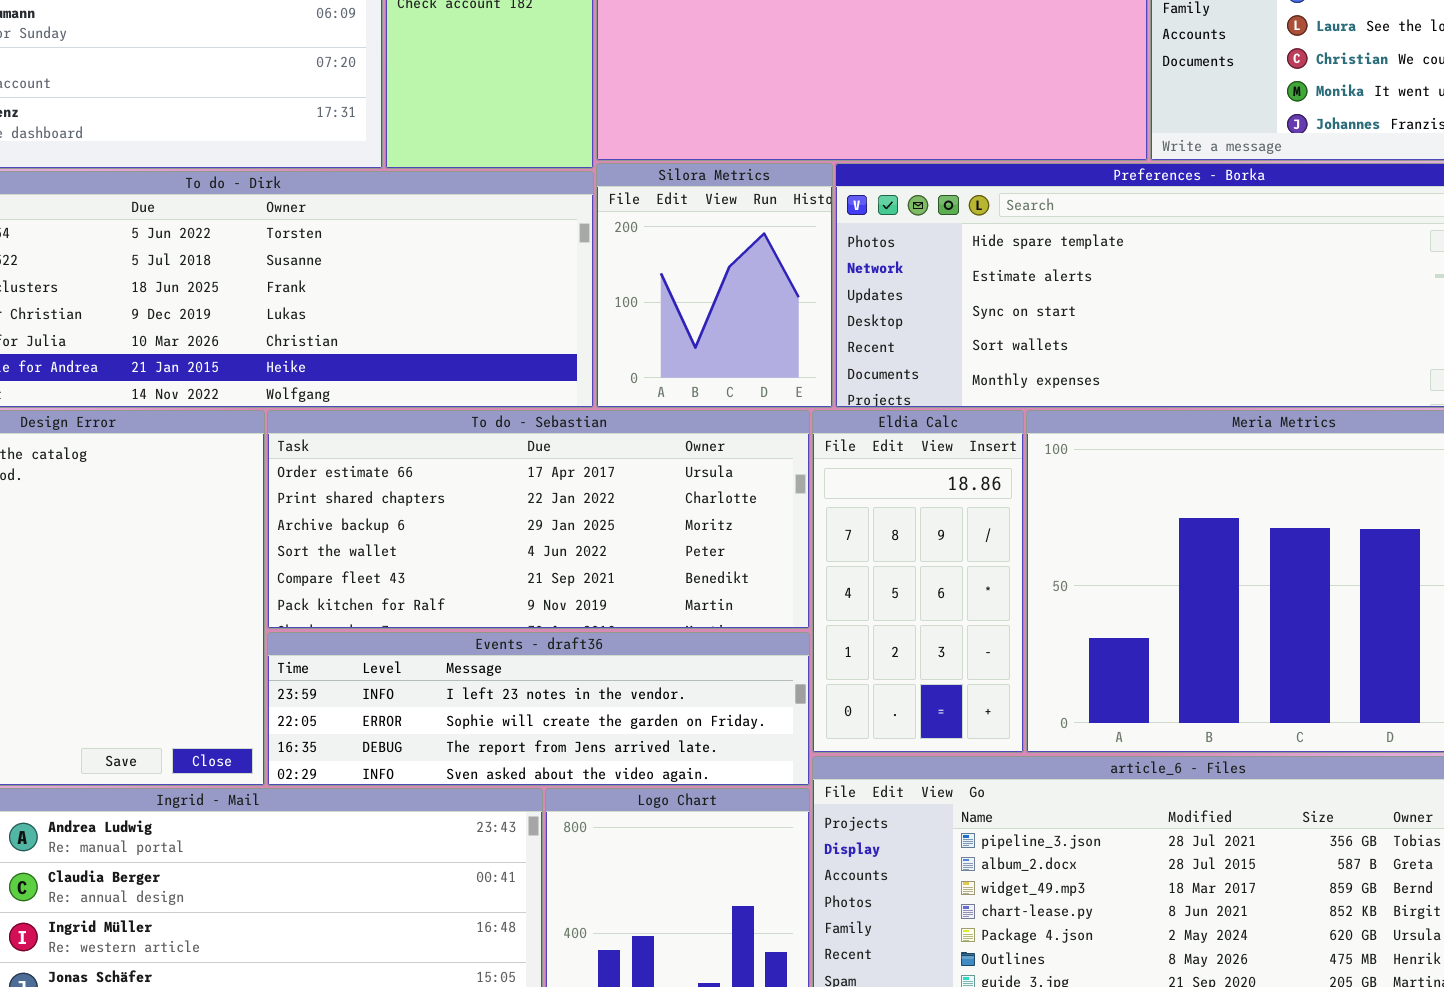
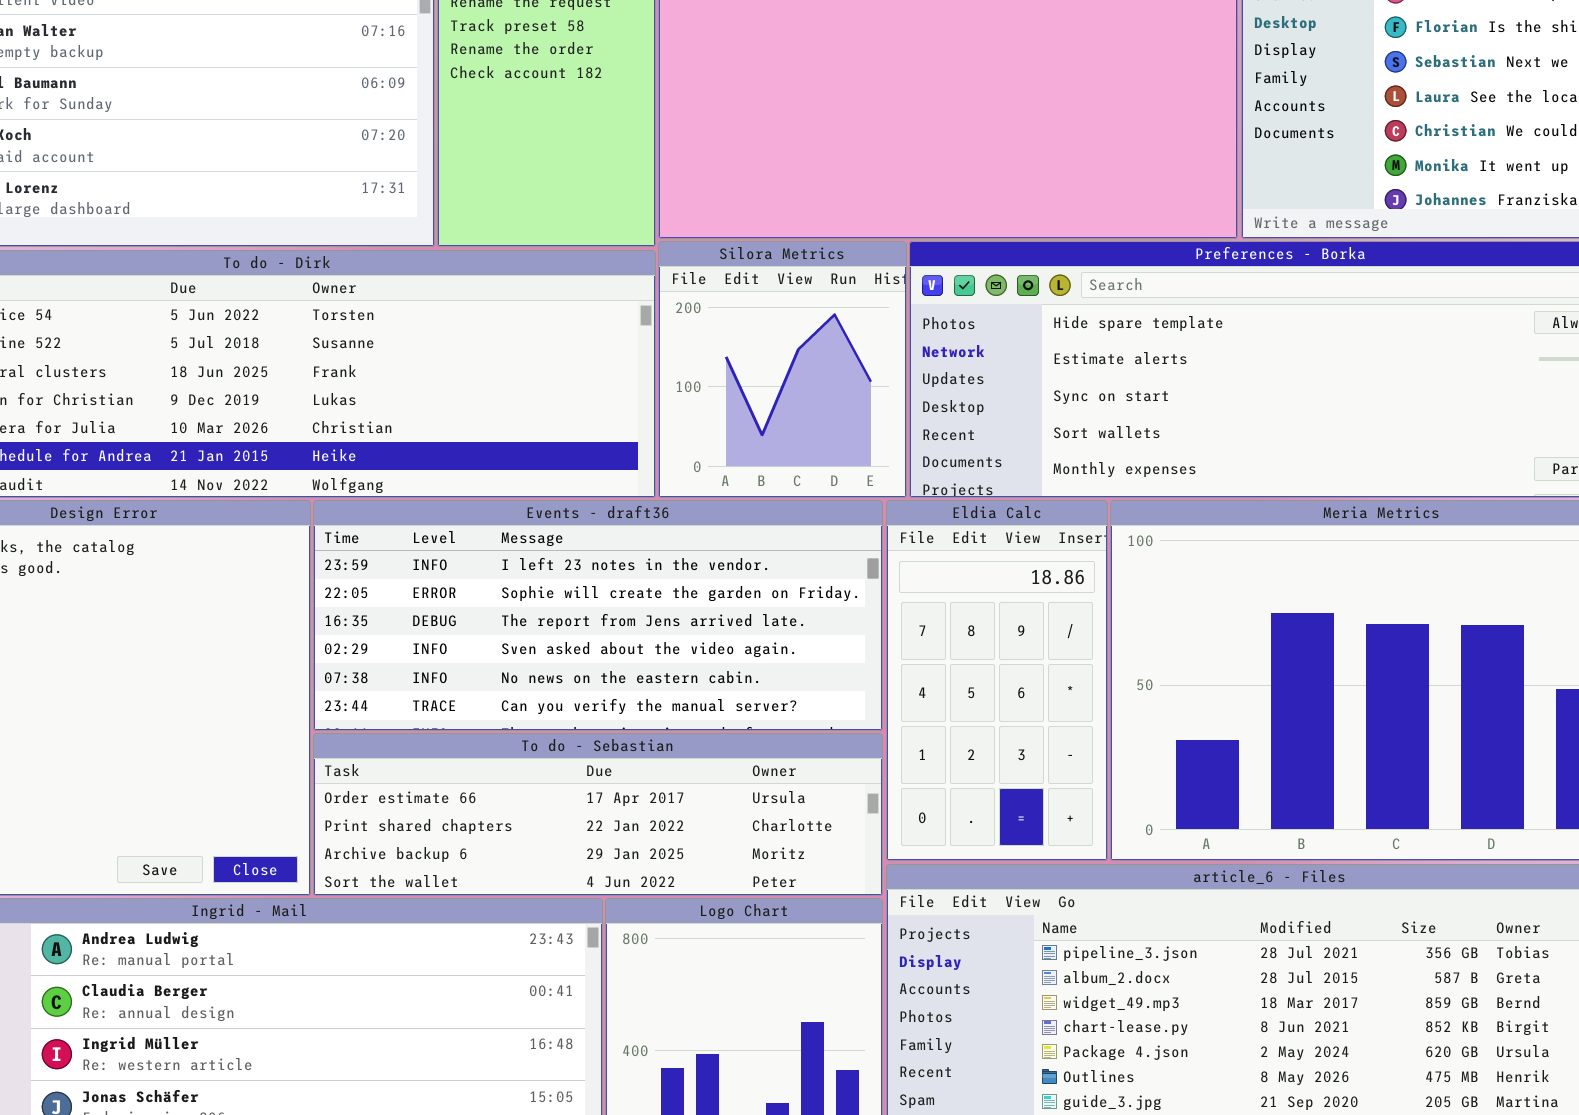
To do - Sebastian: [267,410,810,629] -> [313,733,883,896], moved, resized
Events - draft36: [267,632,810,786] -> [313,500,883,731], moved, resized

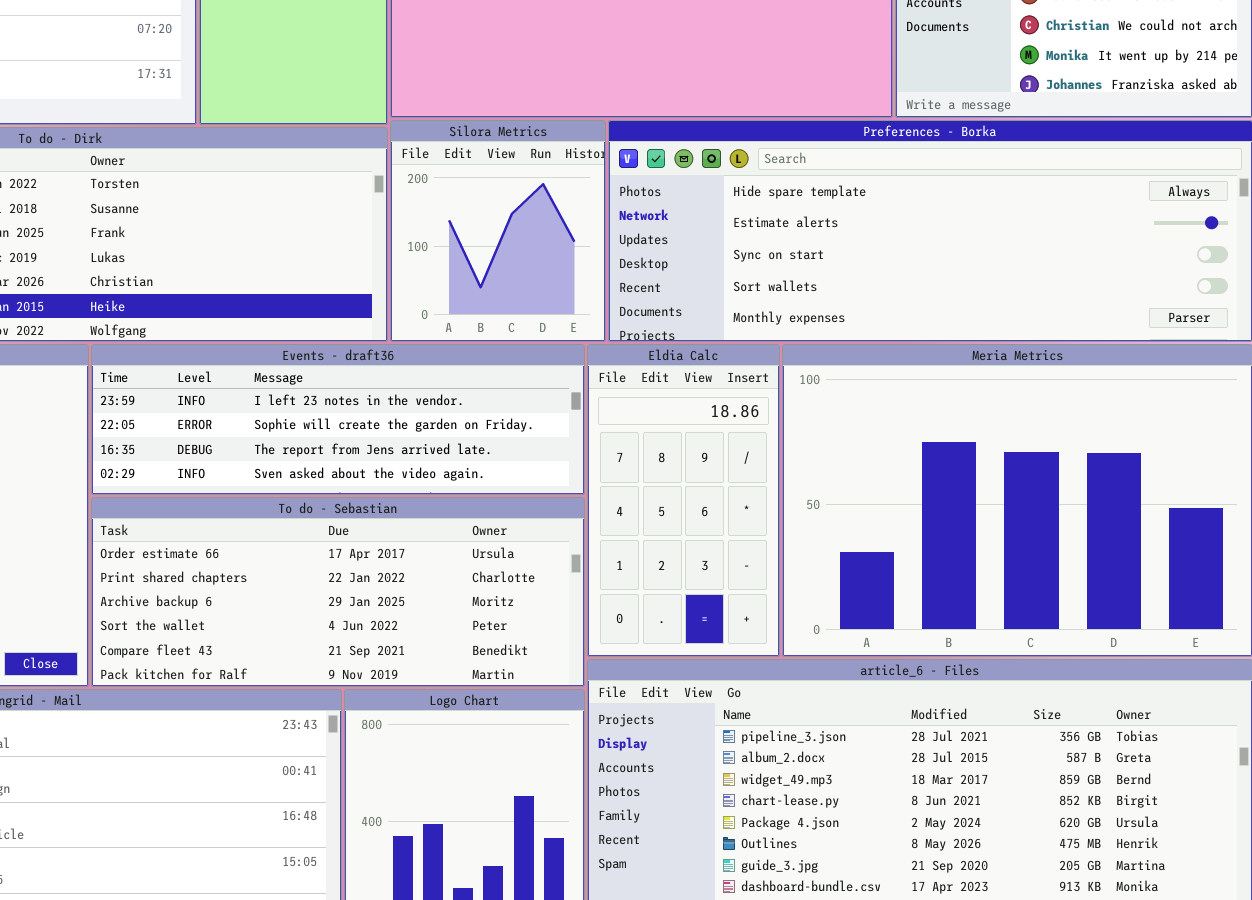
Events - draft36: [313,500,883,731] -> [91,344,585,495], resized
To do - Sebastian: [313,733,883,896] -> [91,497,585,687], resized

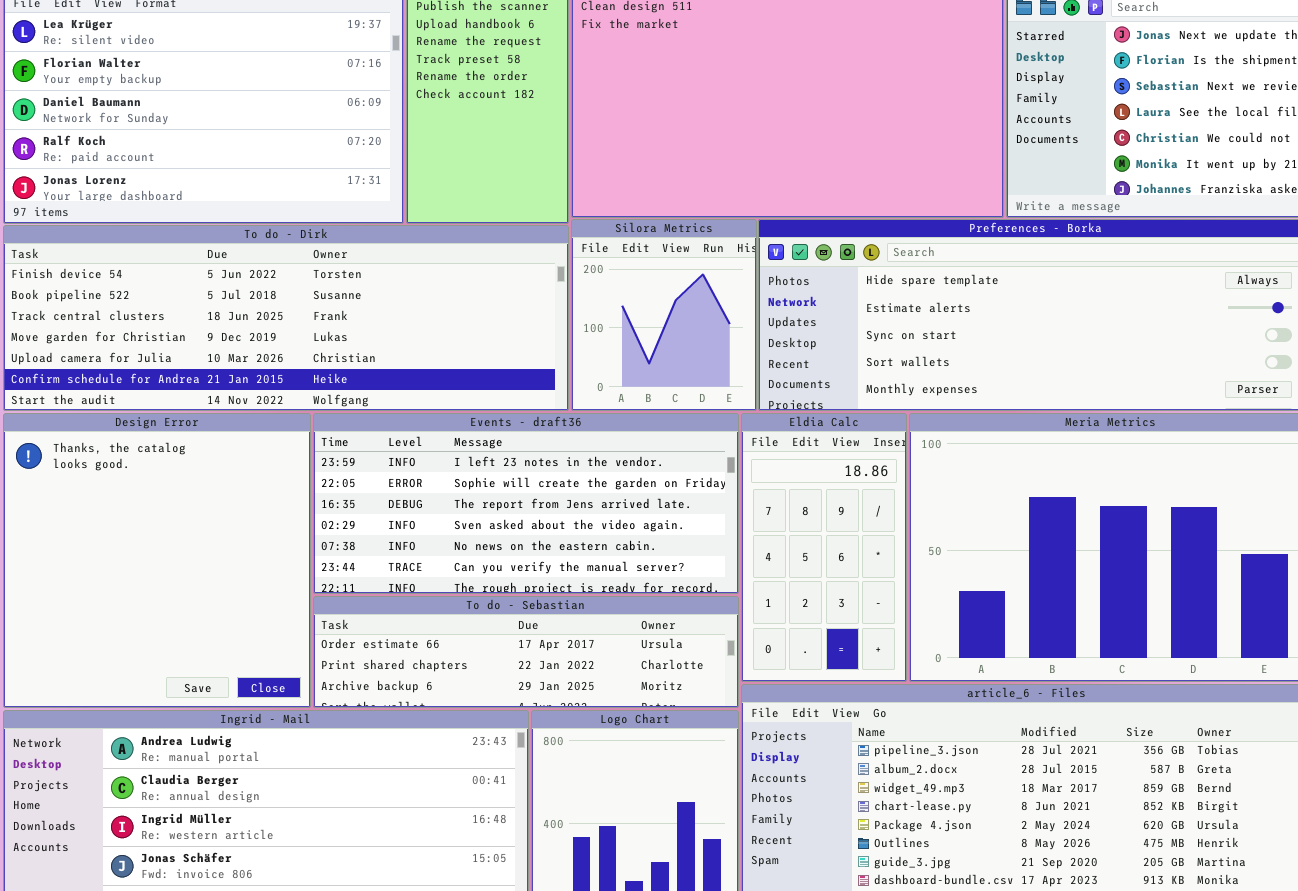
Events - draft36: [91,344,585,495] -> [313,413,739,594], resized
To do - Sebastian: [91,497,585,687] -> [313,596,739,708], resized

